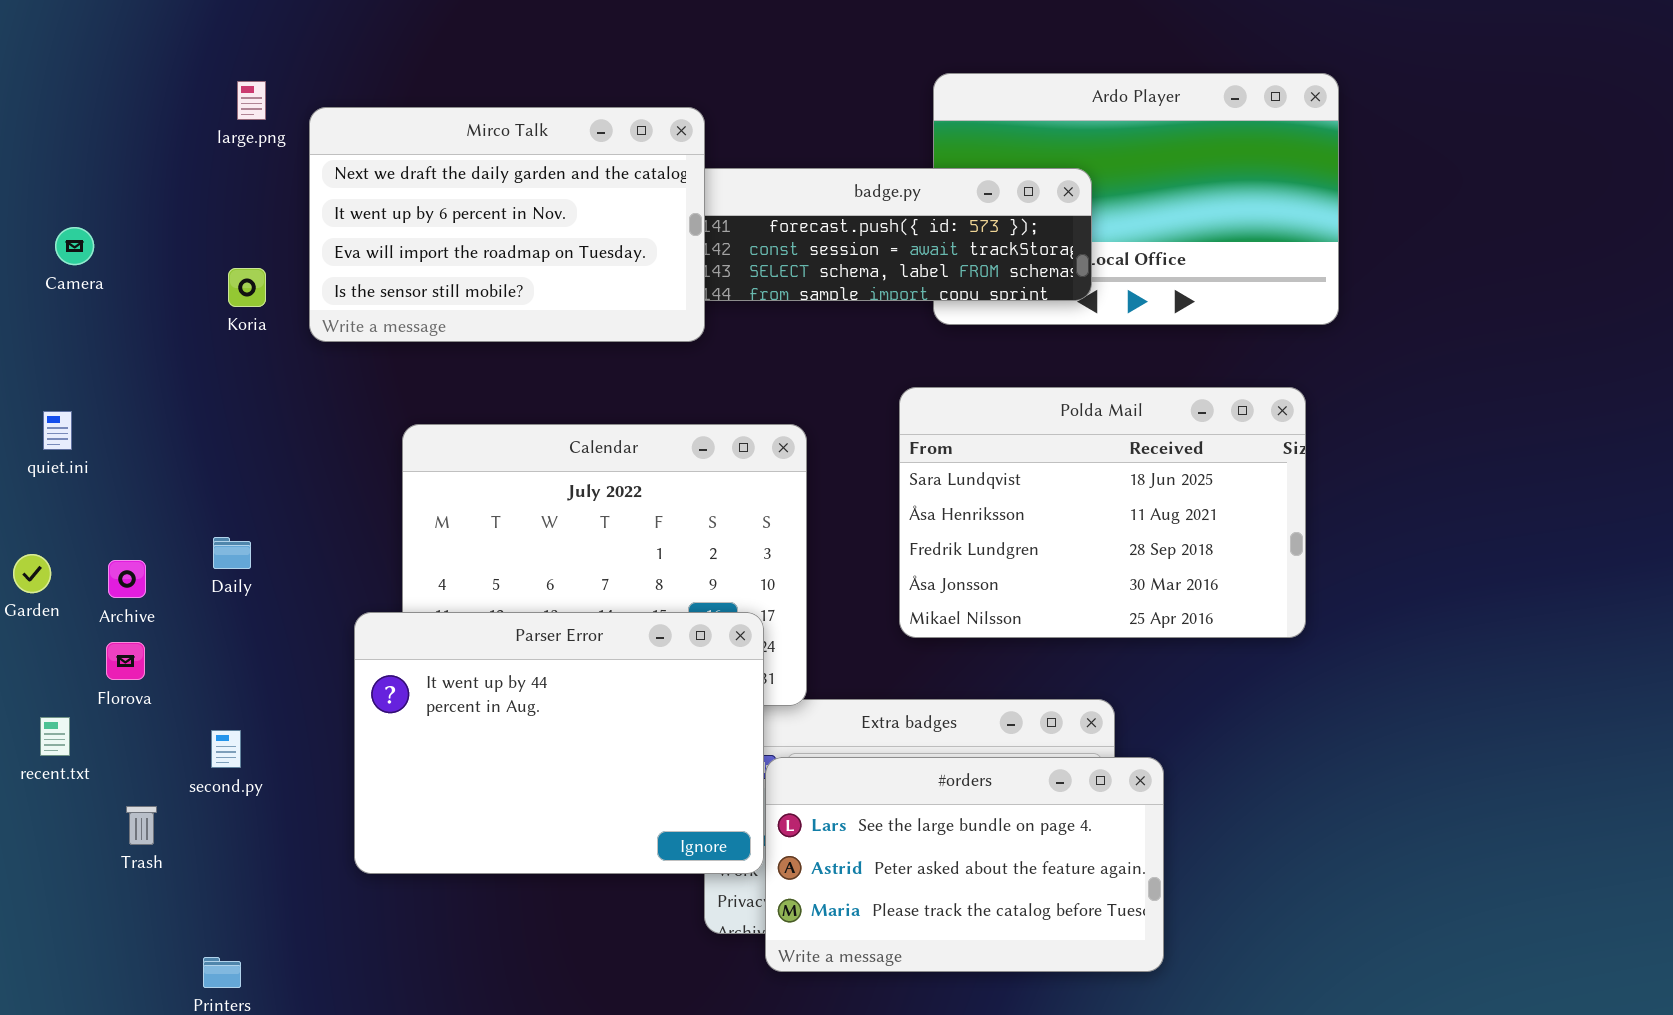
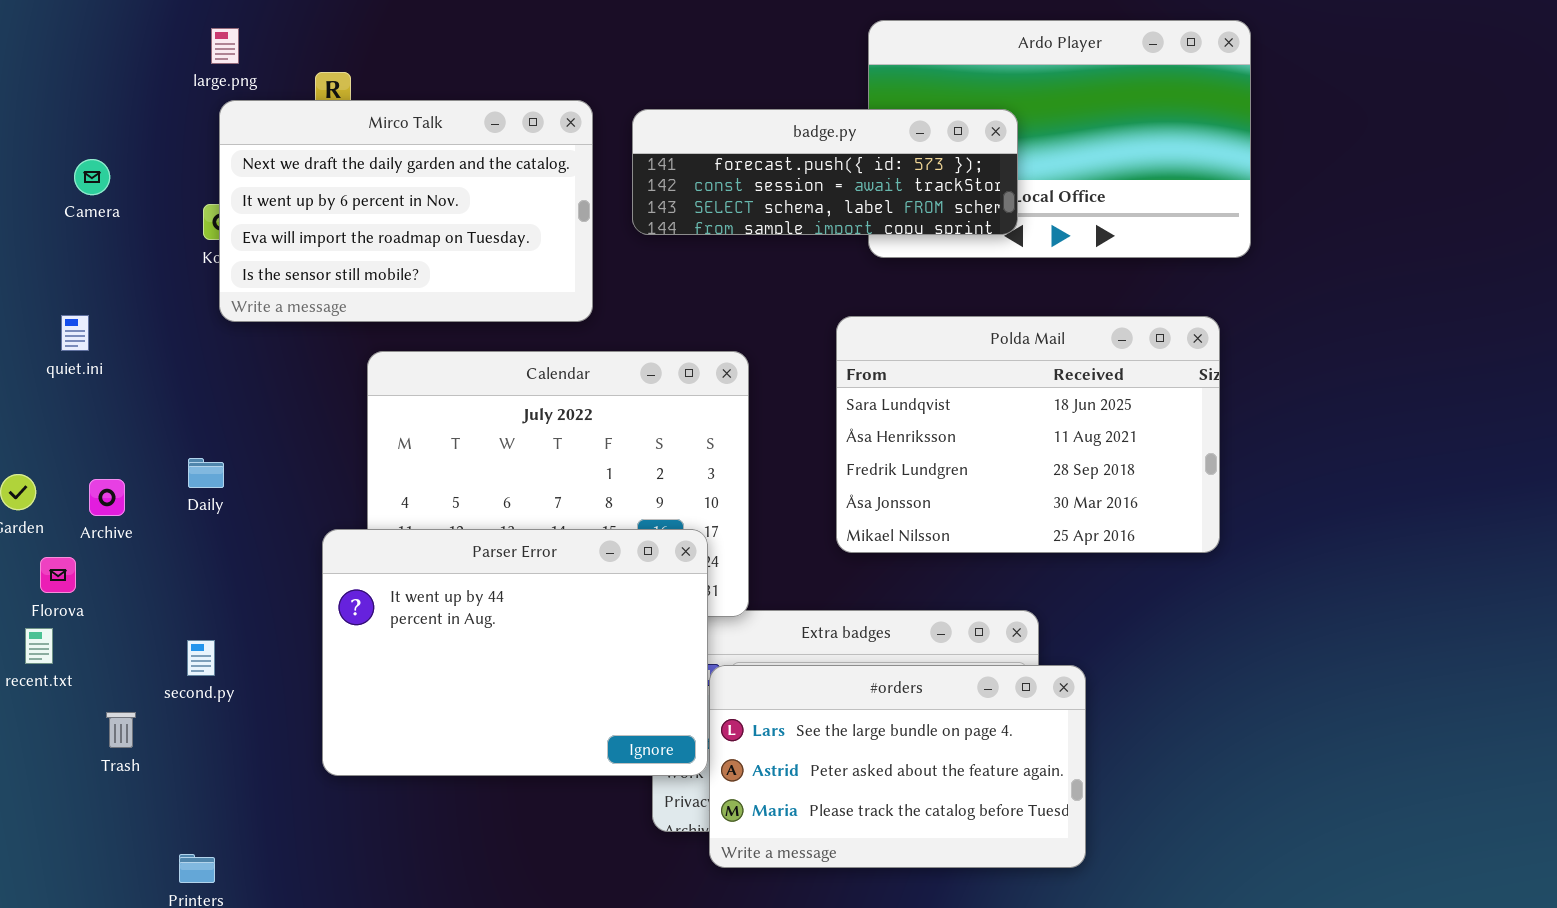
Mirco Talk: [309,107,705,342] -> [219,100,593,322], moved
Camera: [55,227,94,265] -> [74,159,110,195], moved
quiet.ini: [43,411,72,450] -> [61,315,89,351], moved
Florova: [106,642,145,680] -> [40,557,76,593], moved

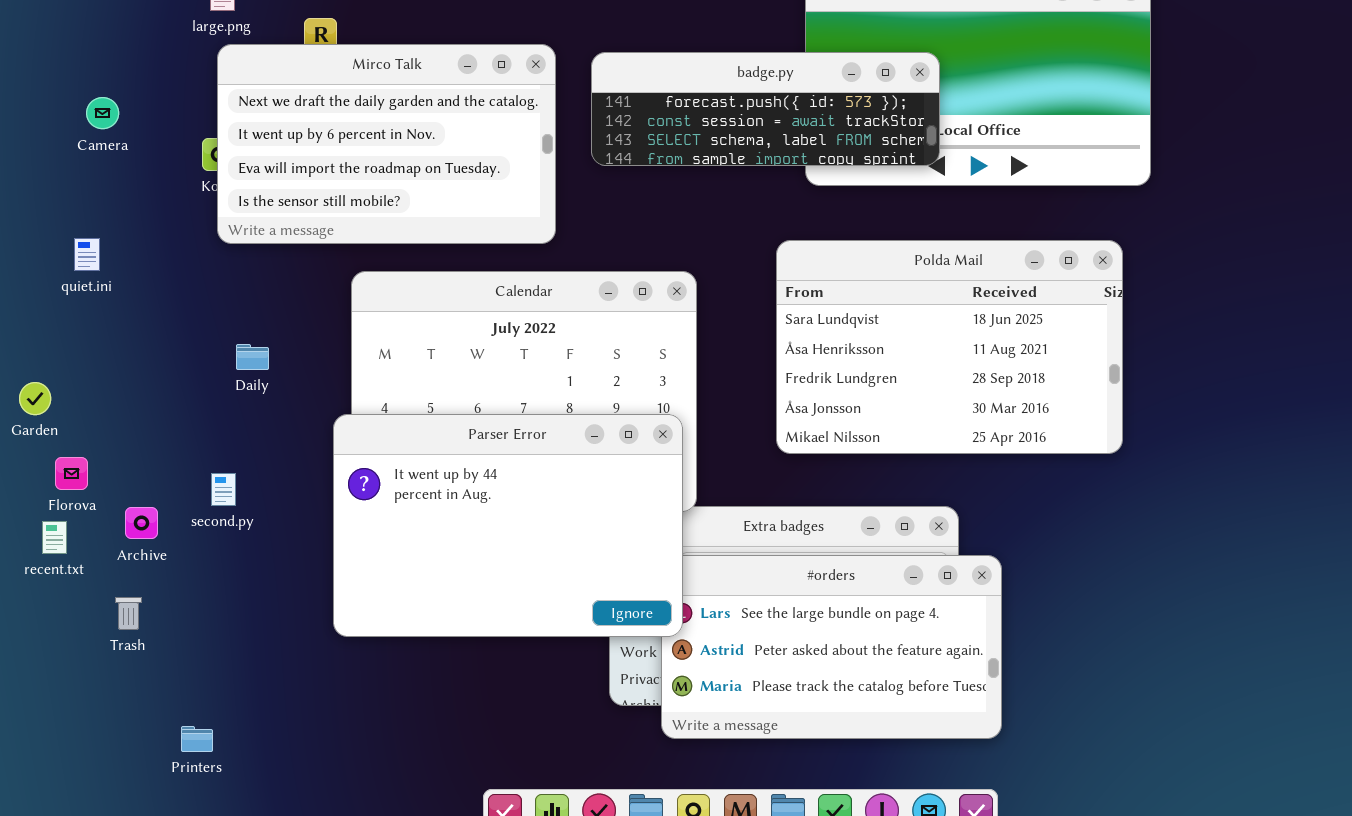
Daily: [188,458,224,488] -> [236,344,269,370], moved
Archive: [89,479,125,516] -> [125,507,158,539], moved
Parser Error: [322,529,708,776] -> [333,414,683,637], moved
second.py: [187,640,215,676] -> [211,473,236,506], moved

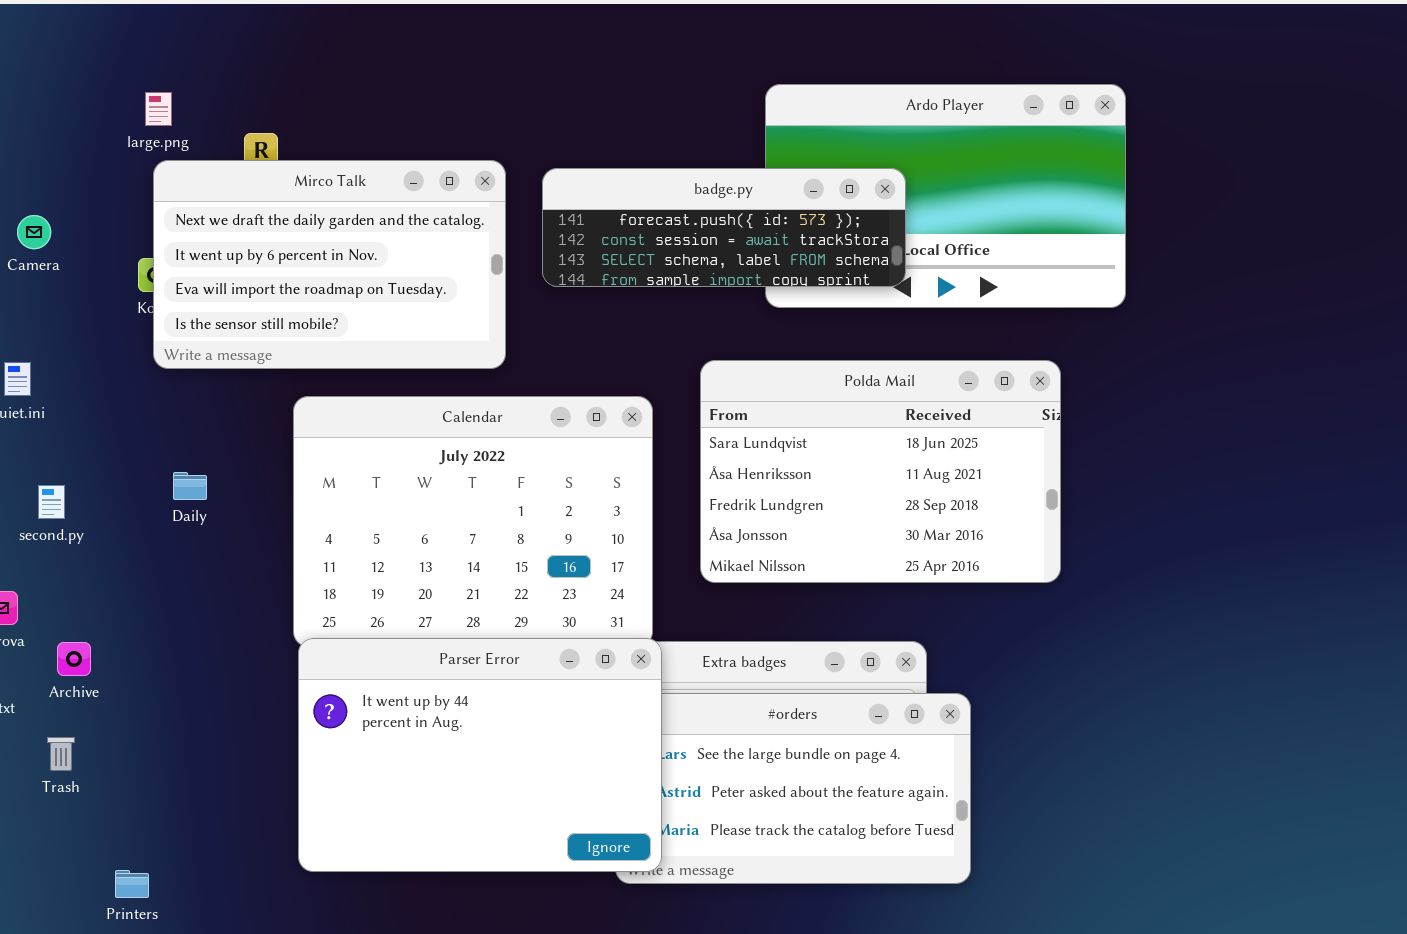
Polda Mail: [776,240,1123,454] -> [700,360,1061,583], moved
Parser Error: [333,414,683,637] -> [298,638,662,872], moved
second.py: [211,473,236,506] -> [38,485,65,519], moved

